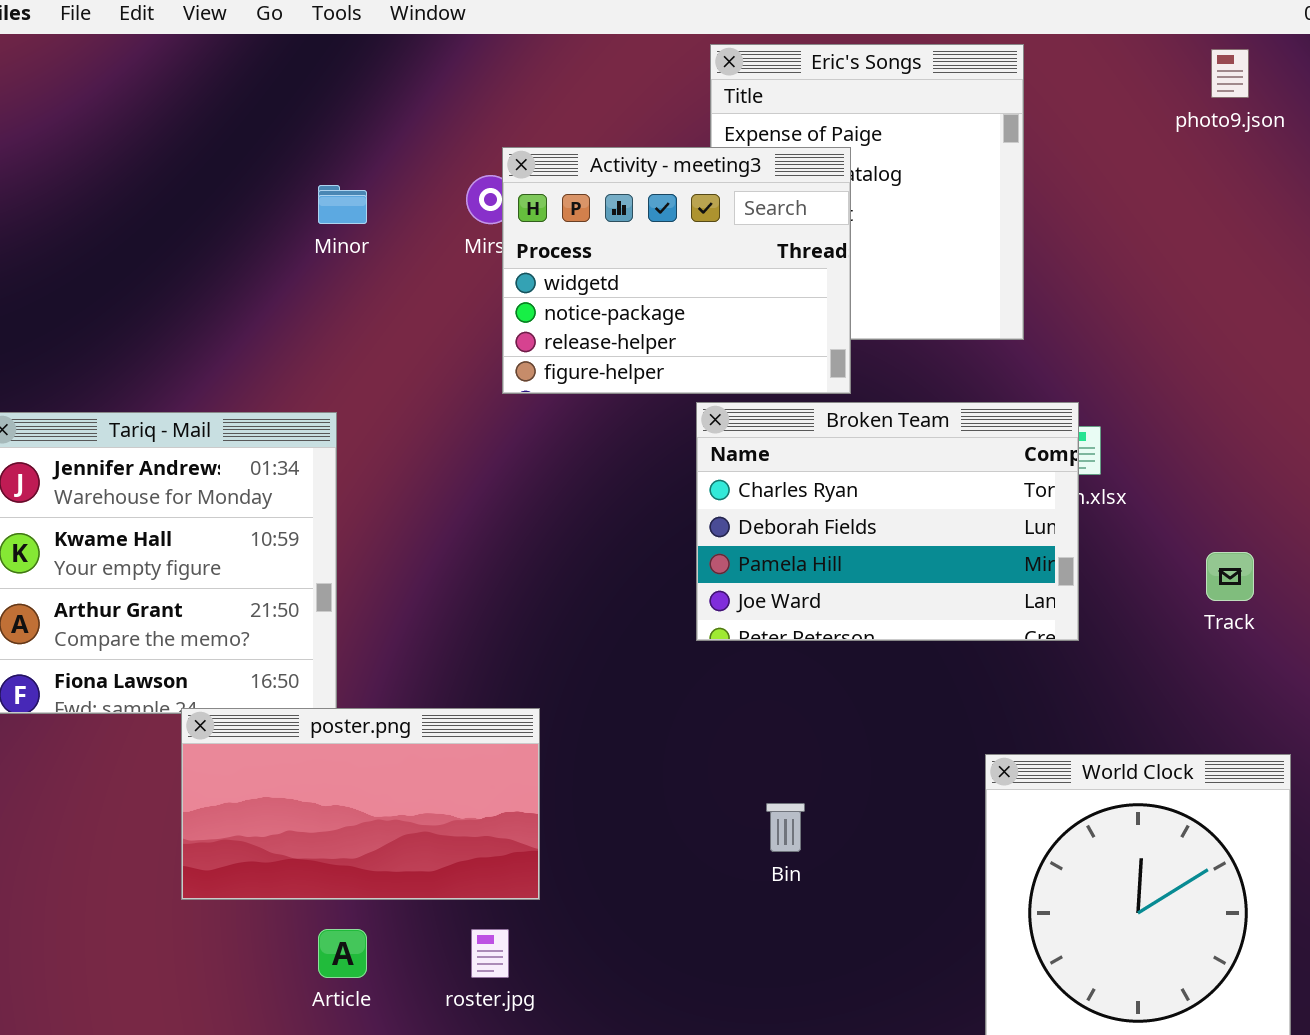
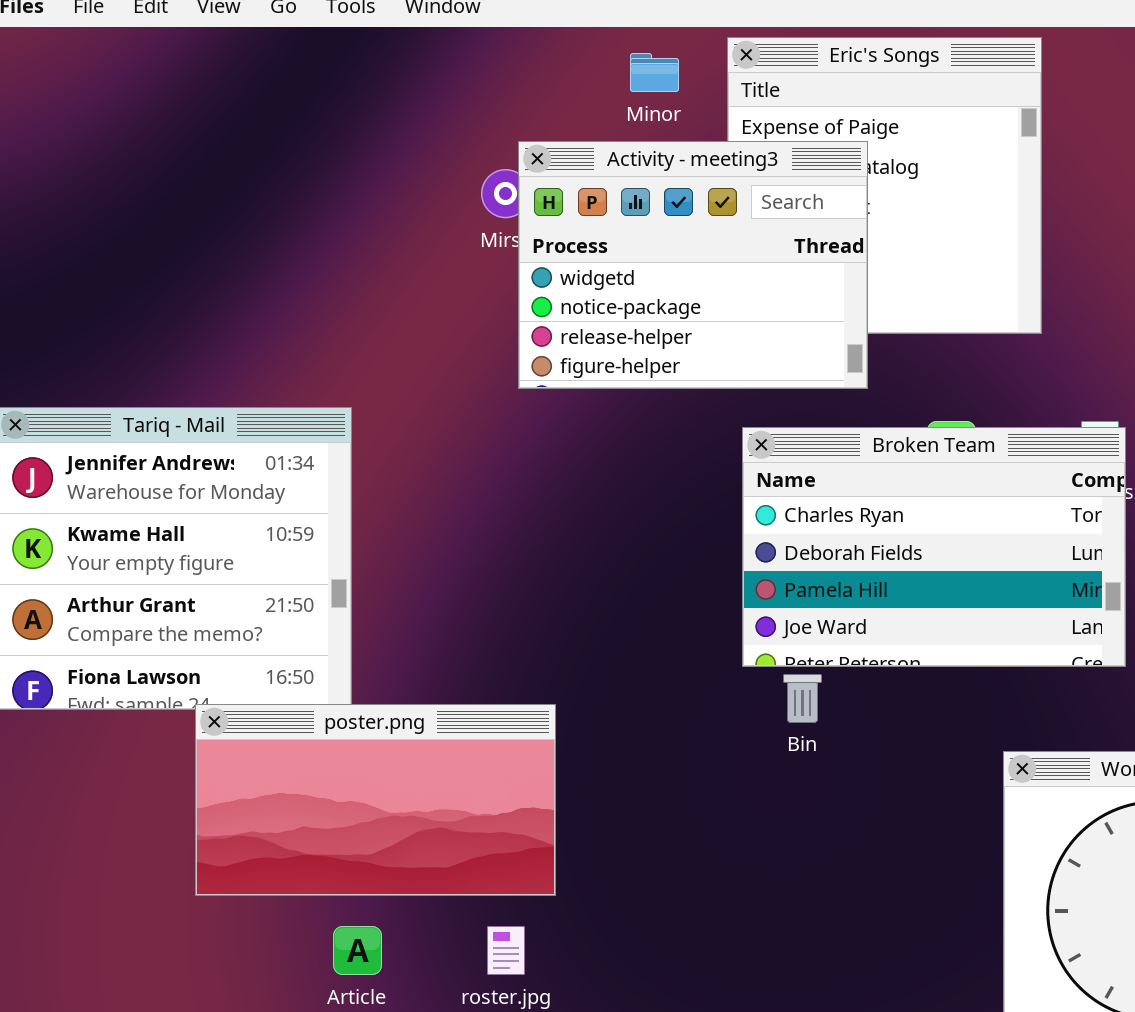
Minor: [318,185,367,224] -> [630,53,679,92], moved
Broken Team: [696,402,1079,641] -> [742,427,1126,667], moved
Bin: [766,803,805,852] -> [783,674,822,723], moved

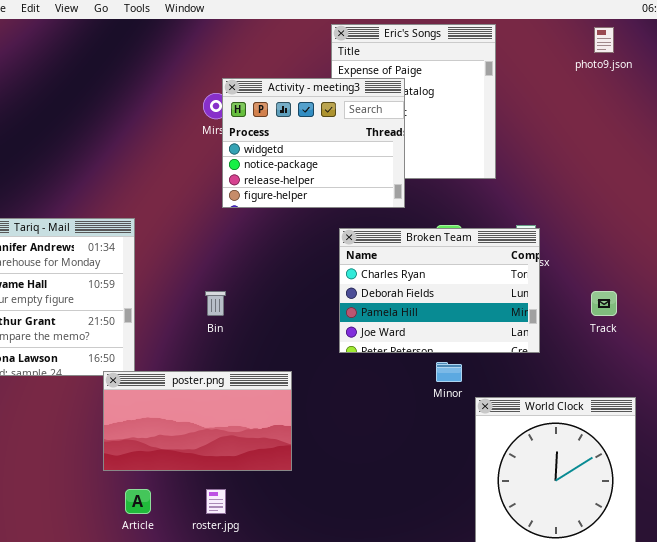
Minor: [630,53,679,92] -> [436,362,462,382], moved
Bin: [783,674,822,723] -> [205,291,226,316], moved
poster.png: [195,704,556,896] -> [103,371,292,471], moved

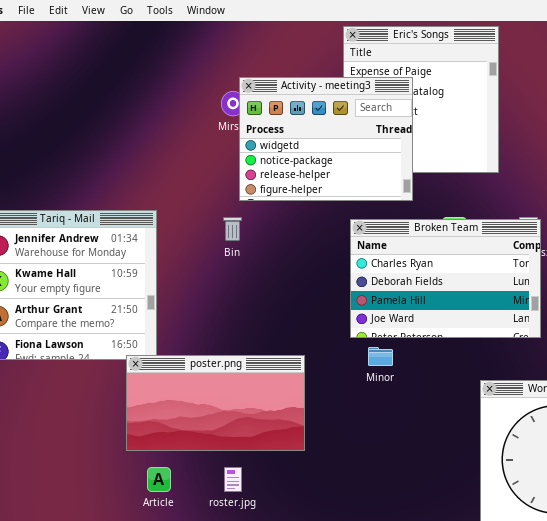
Bin: [205,291,226,316] -> [223,217,242,241], moved
Minor: [436,362,462,382] -> [368,347,393,366], moved

